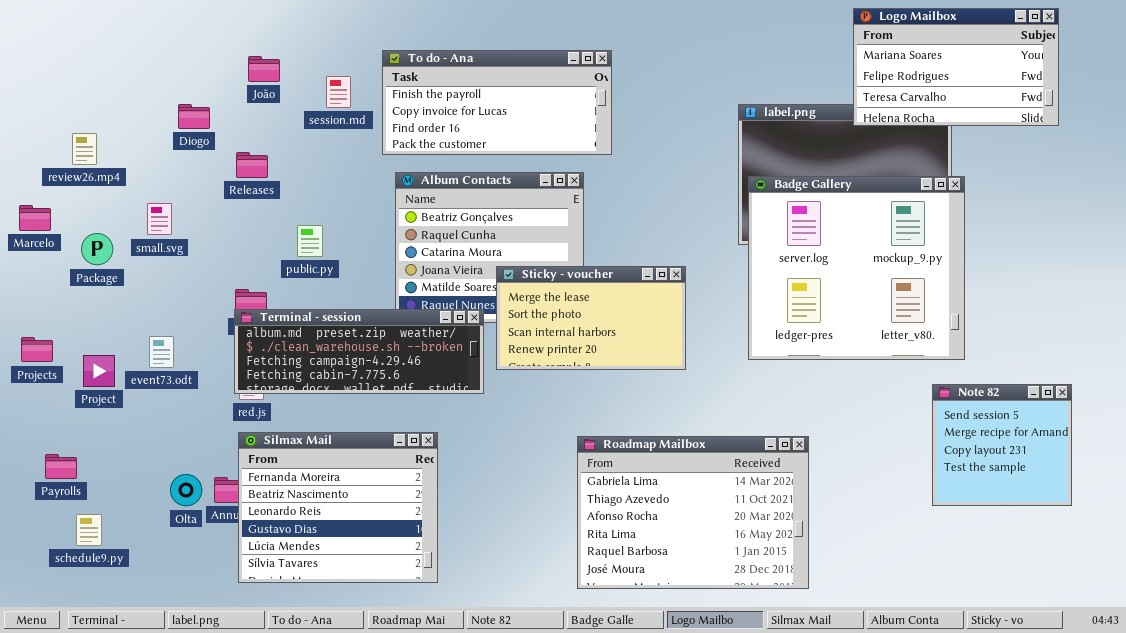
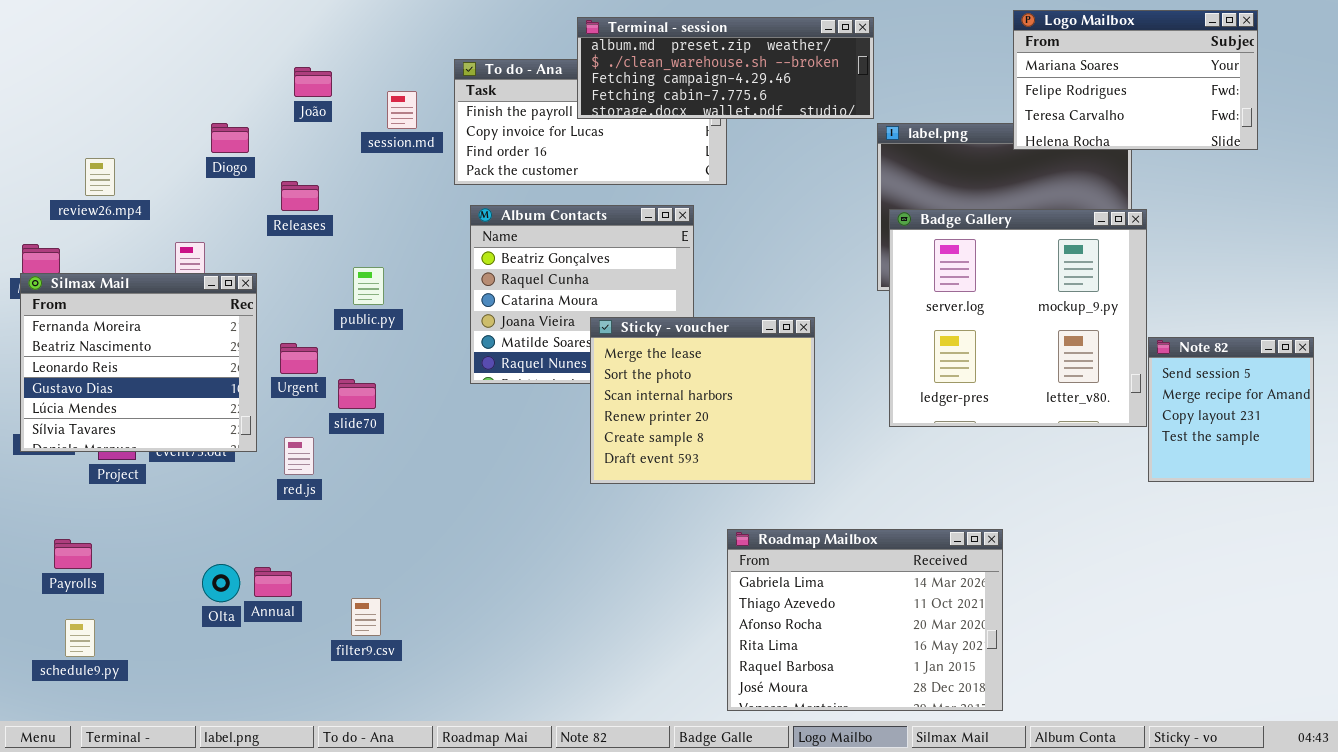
Sticky - voucher: [496,266,686,370] -> [590,317,815,484], resized
Terminal - session: [234,309,484,394] -> [577,17,874,119], moved
Note 82: [932,384,1072,506] -> [1148,337,1314,482], moved
Silmax Mail: [238,432,438,583] -> [20,273,257,452], moved
Roadmap Mailbox: [577,436,809,589] -> [727,529,1003,711], moved
schedule9.py: [76,514,102,546] -> [65,619,95,657], moved

